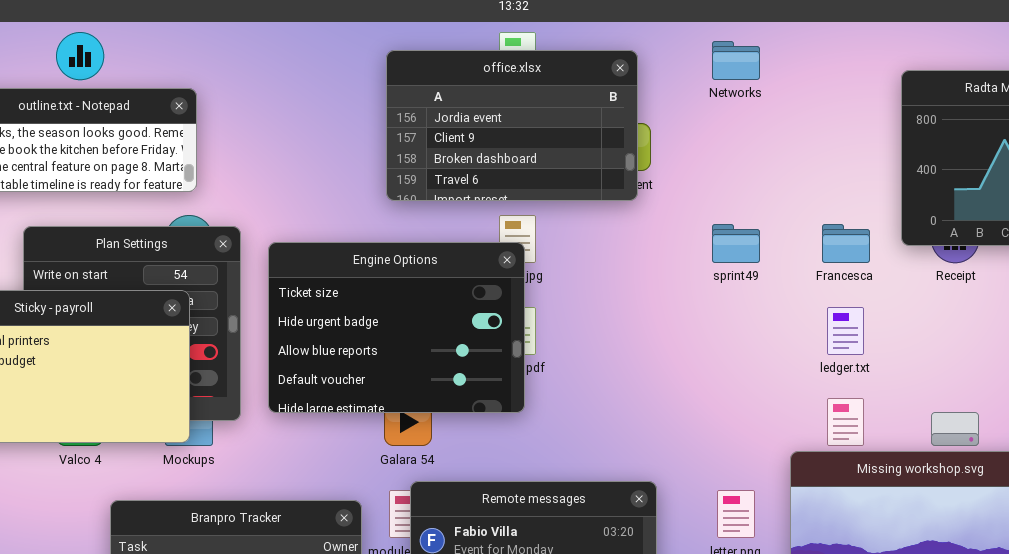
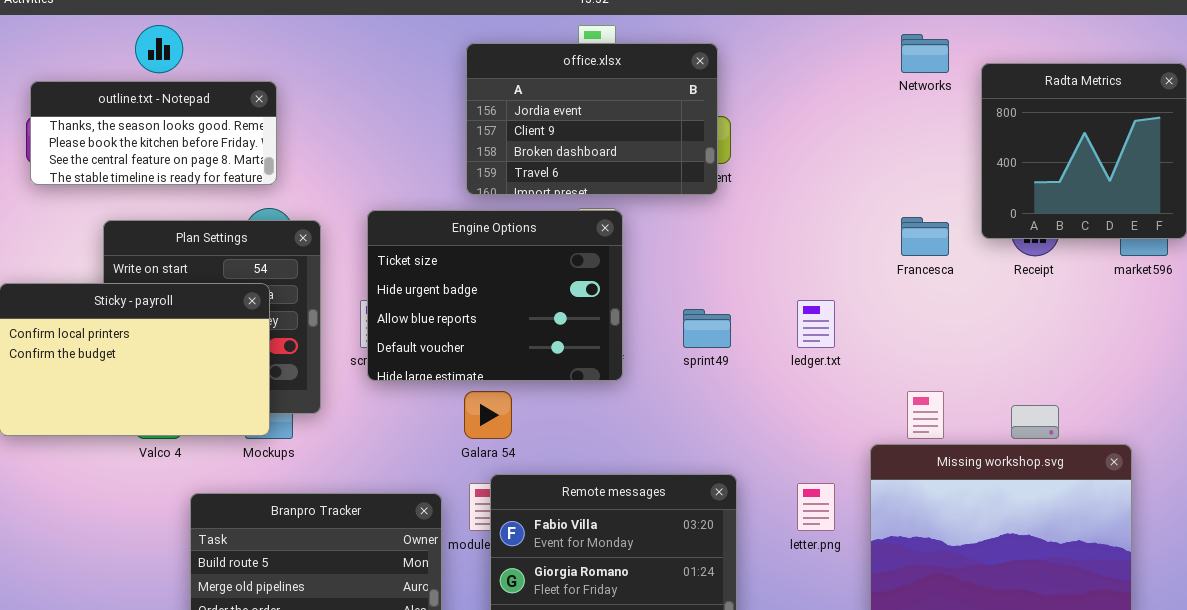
Networks: [712,41,760,80] -> [901,34,949,73], moved
sprint49: [712,224,760,263] -> [683,309,731,348], moved
Engine Options: [268,242,525,413] -> [367,210,623,381], moved
ledger.txt: [827,307,864,355] -> [797,300,835,348], moved

